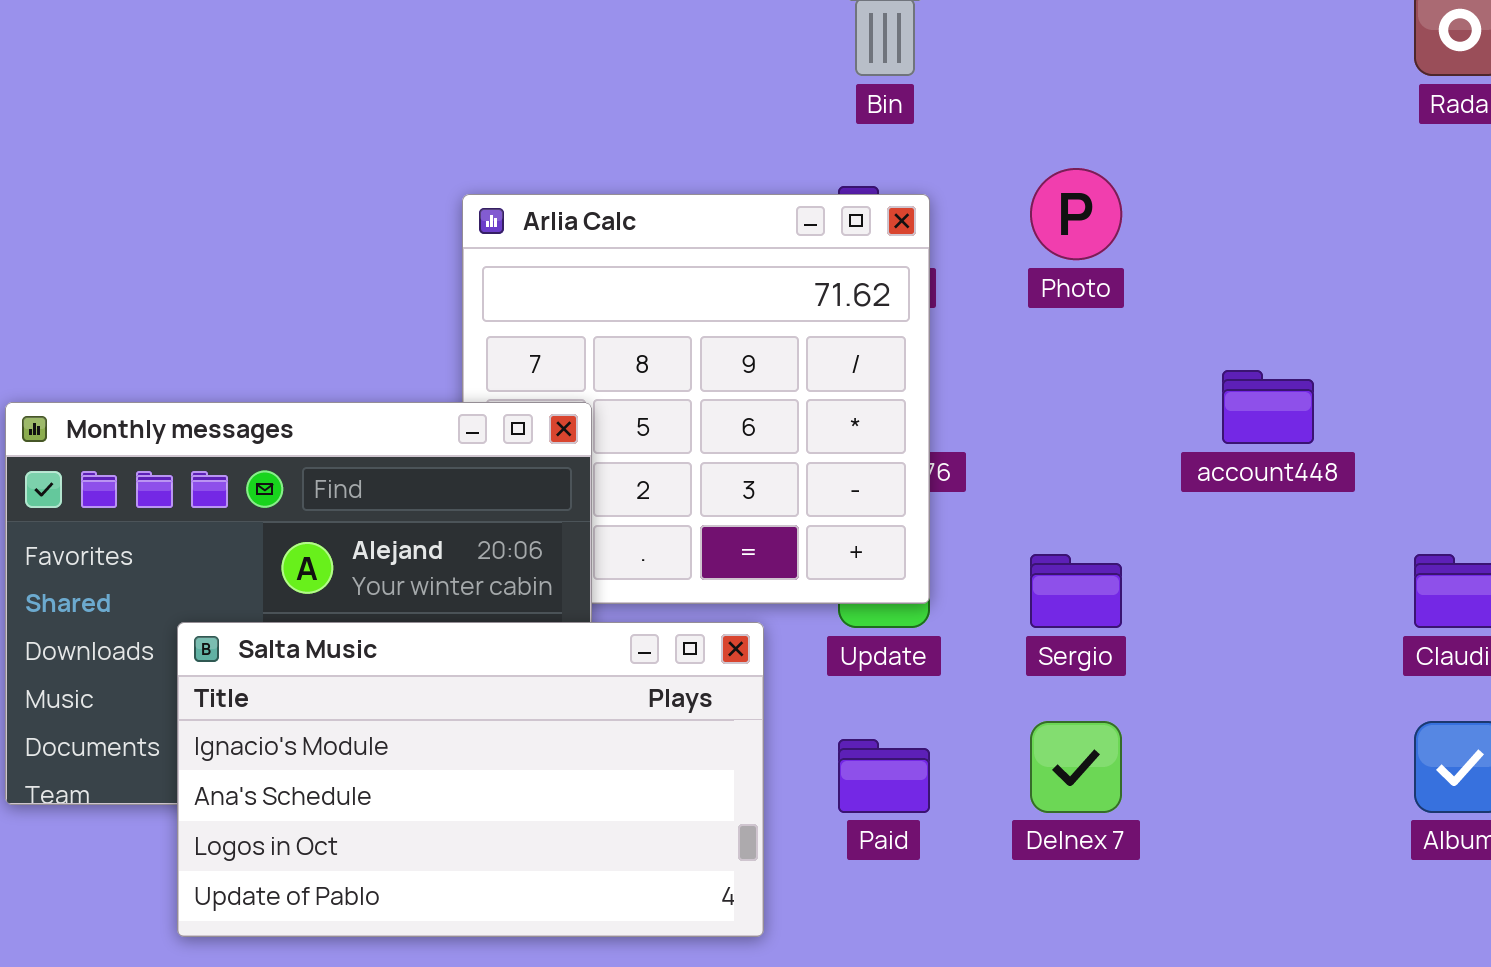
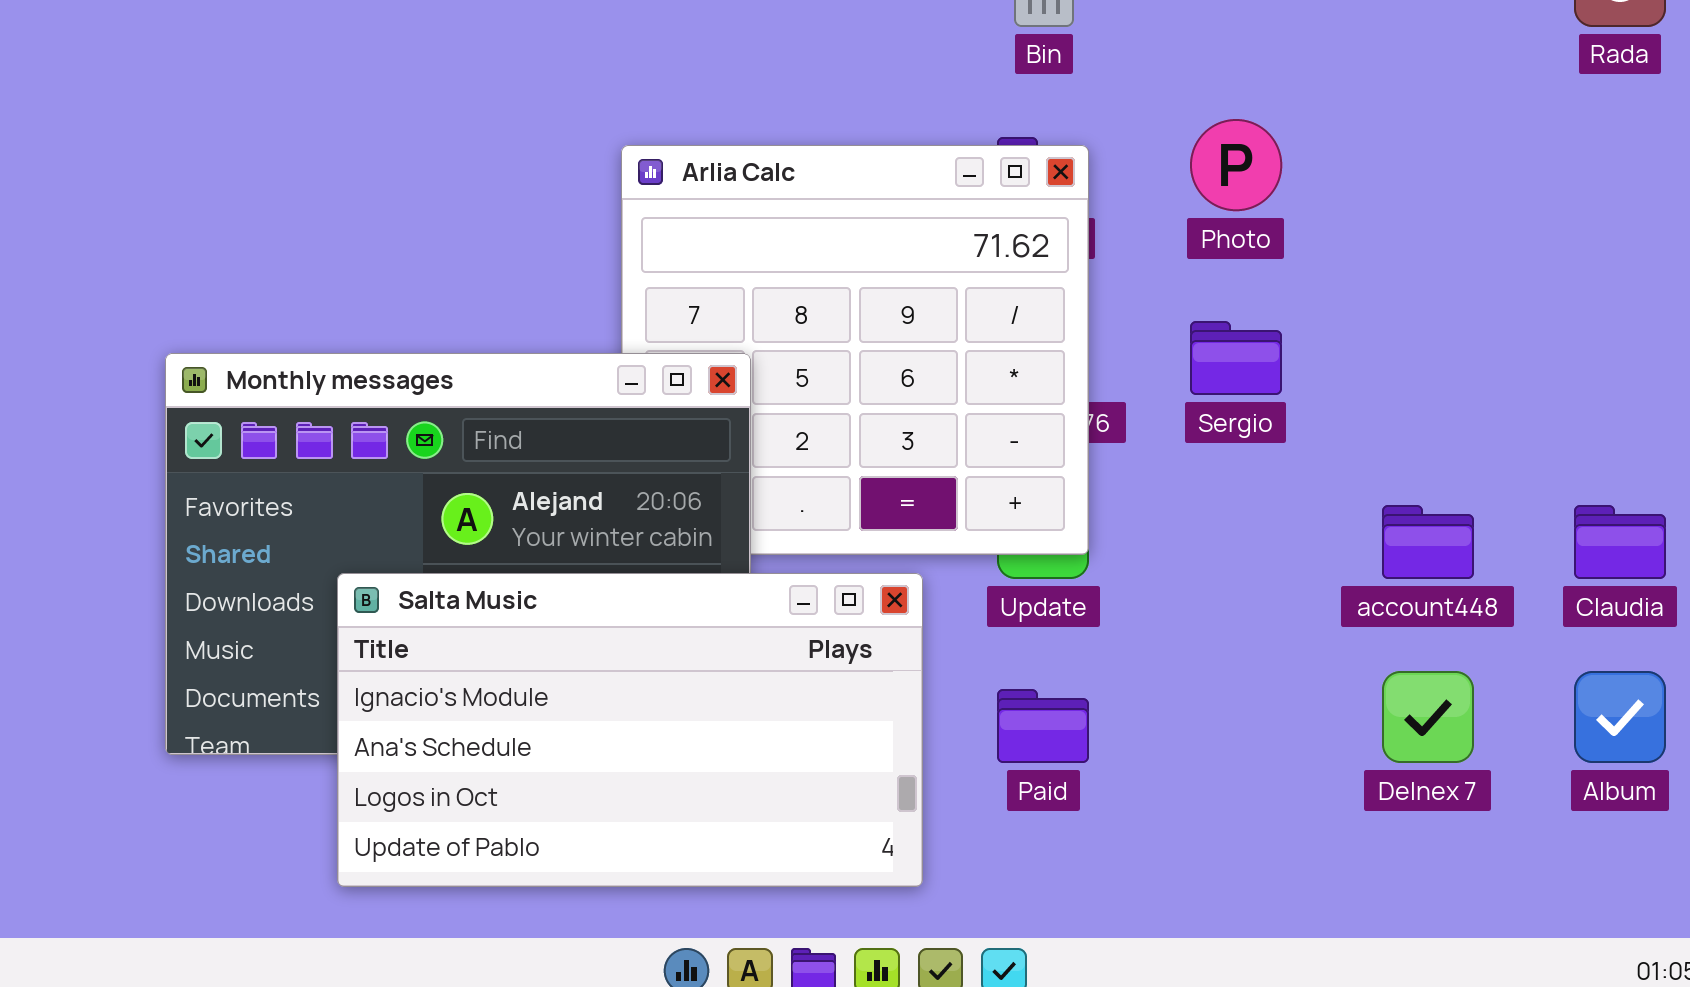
account448: [1222,370,1314,444] -> [1382,505,1474,579], moved
Sergio: [1030,554,1122,628] -> [1190,321,1282,395], moved
Delnex 7: [1030,721,1122,813] -> [1382,671,1474,763], moved

